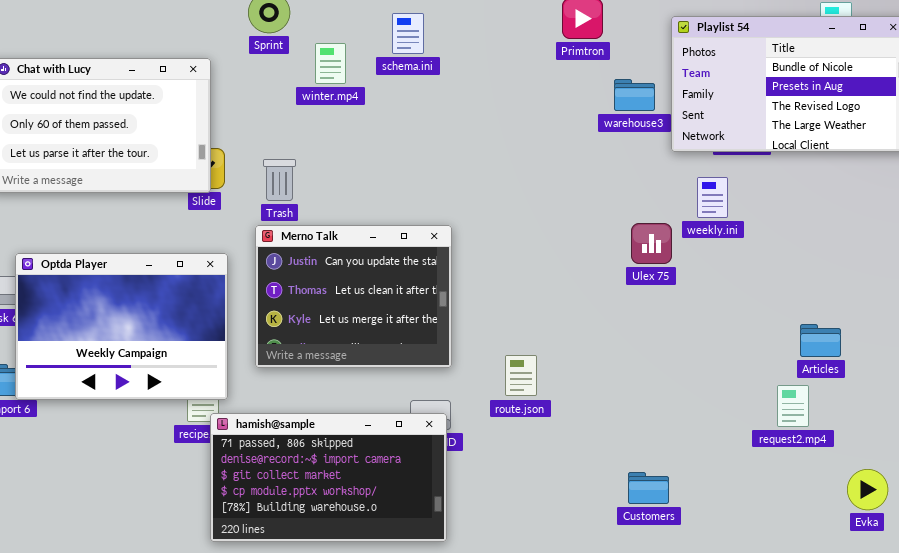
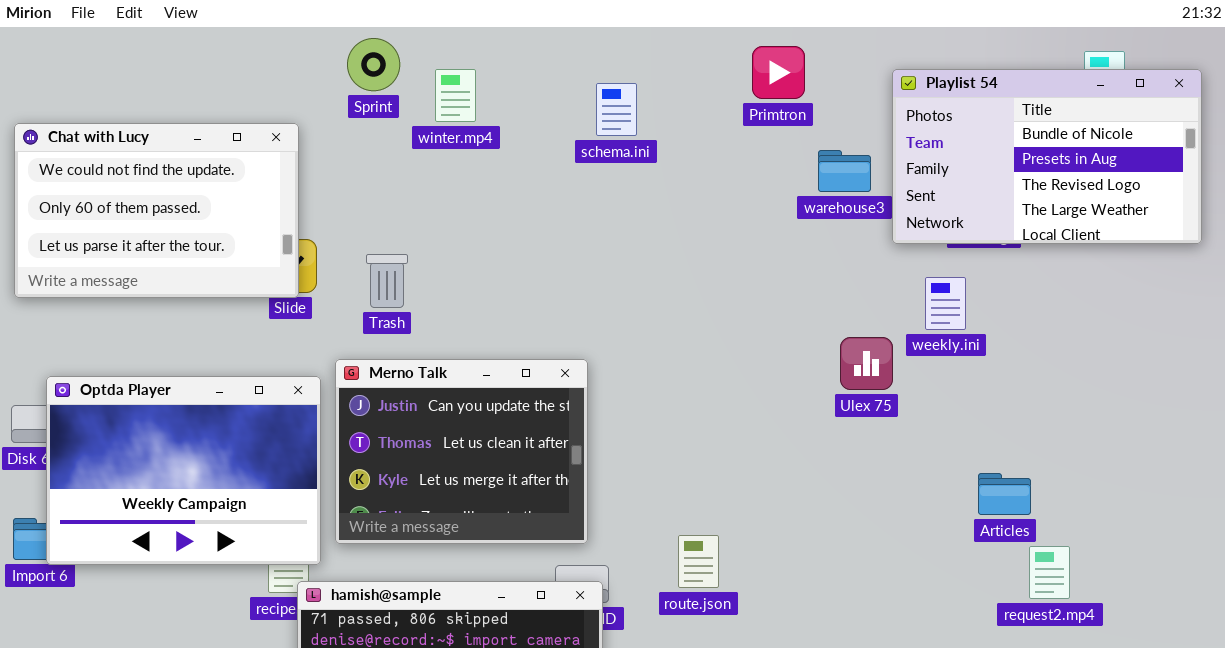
schema.ini: [392,13,424,54] -> [596,83,637,136], moved
winter.mp4: [315,43,346,84] -> [435,69,476,122], moved
Merno Talk: [255,225,452,368] -> [335,359,588,544], moved
Articles: [800,324,841,357] -> [978,473,1031,515], moved
route.json: [505,355,537,396] -> [678,535,719,588], moved

